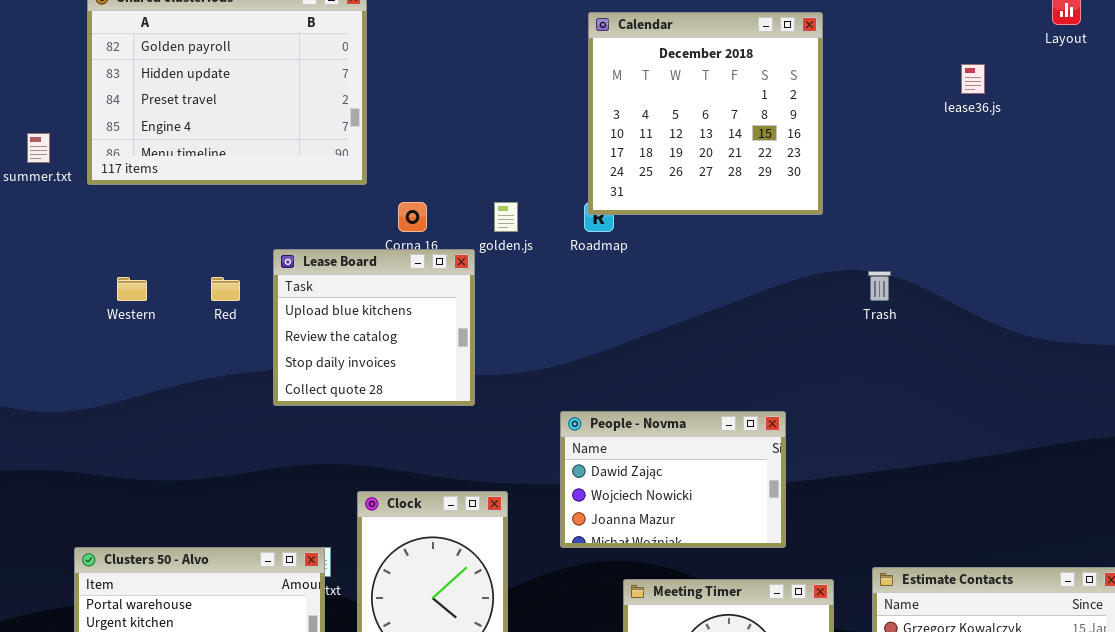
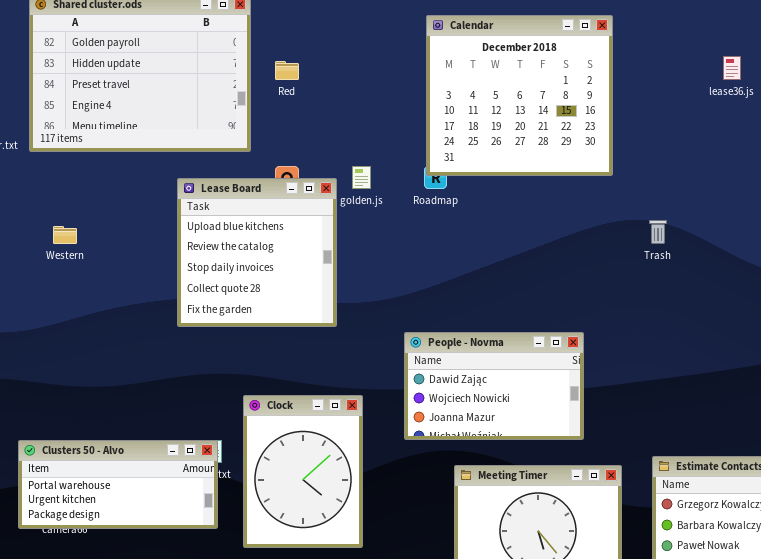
Lease Board: [273,249,475,406] -> [177,178,337,327], resized
Red: [211,277,240,301] -> [275,61,299,80], moved

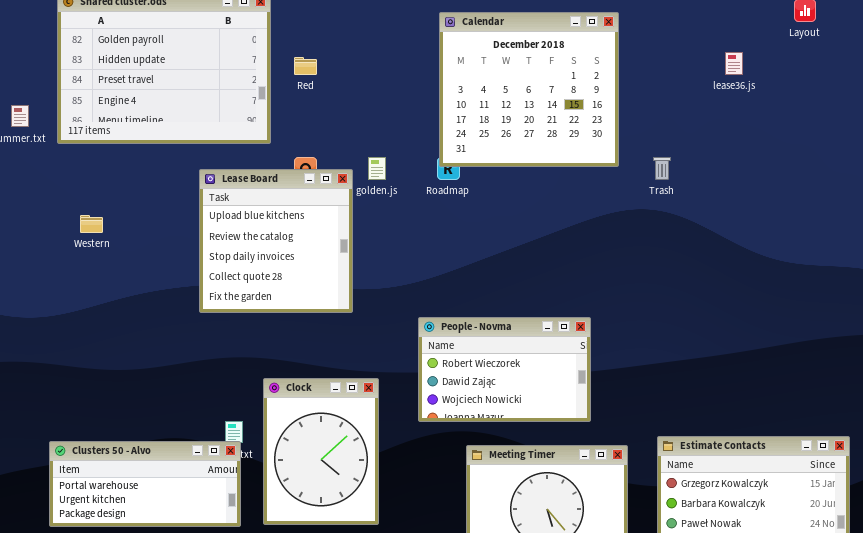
Trash: [649,220,667,244] -> [653,157,671,180], moved
People - Novma: [404,332,584,440] -> [418,317,591,422], scrolled up 1 row
Clusters 50 - Alvo: [18,440,218,529] -> [49,441,241,527], moved

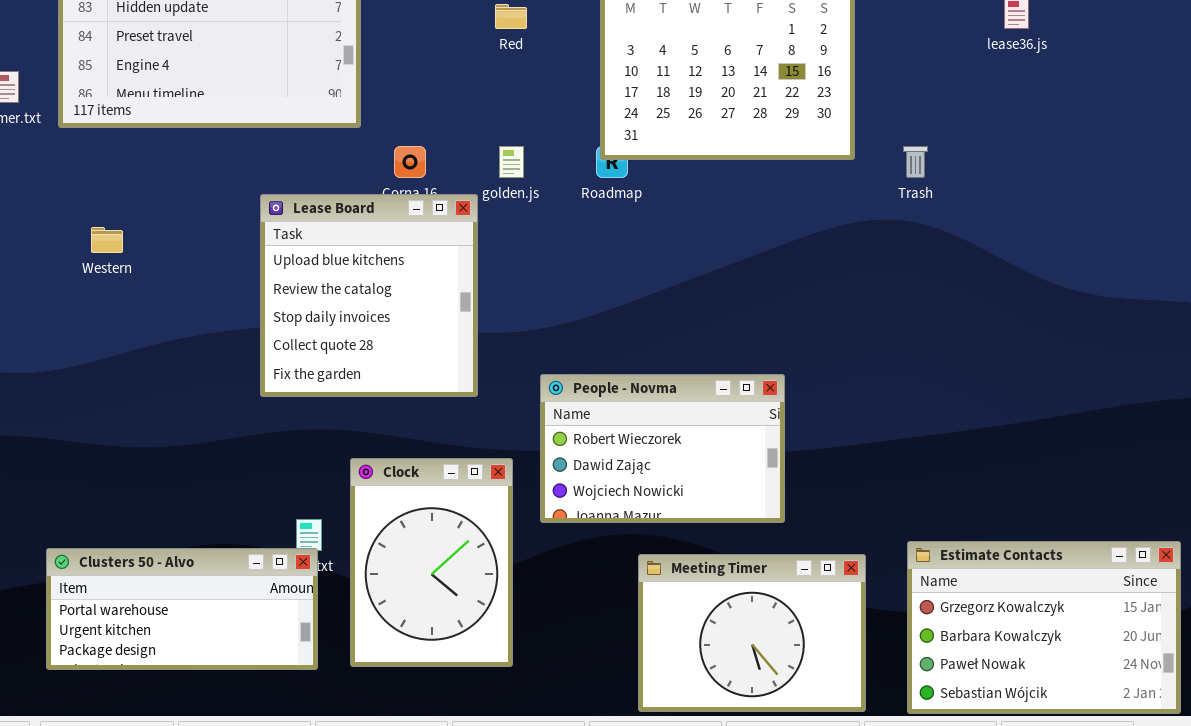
Red: [294,57,317,75] -> [495,4,527,29], moved
Lease Board: [199,169,353,313] -> [260,194,478,397], moved
People - Novma: [418,317,591,422] -> [540,374,785,523], moved

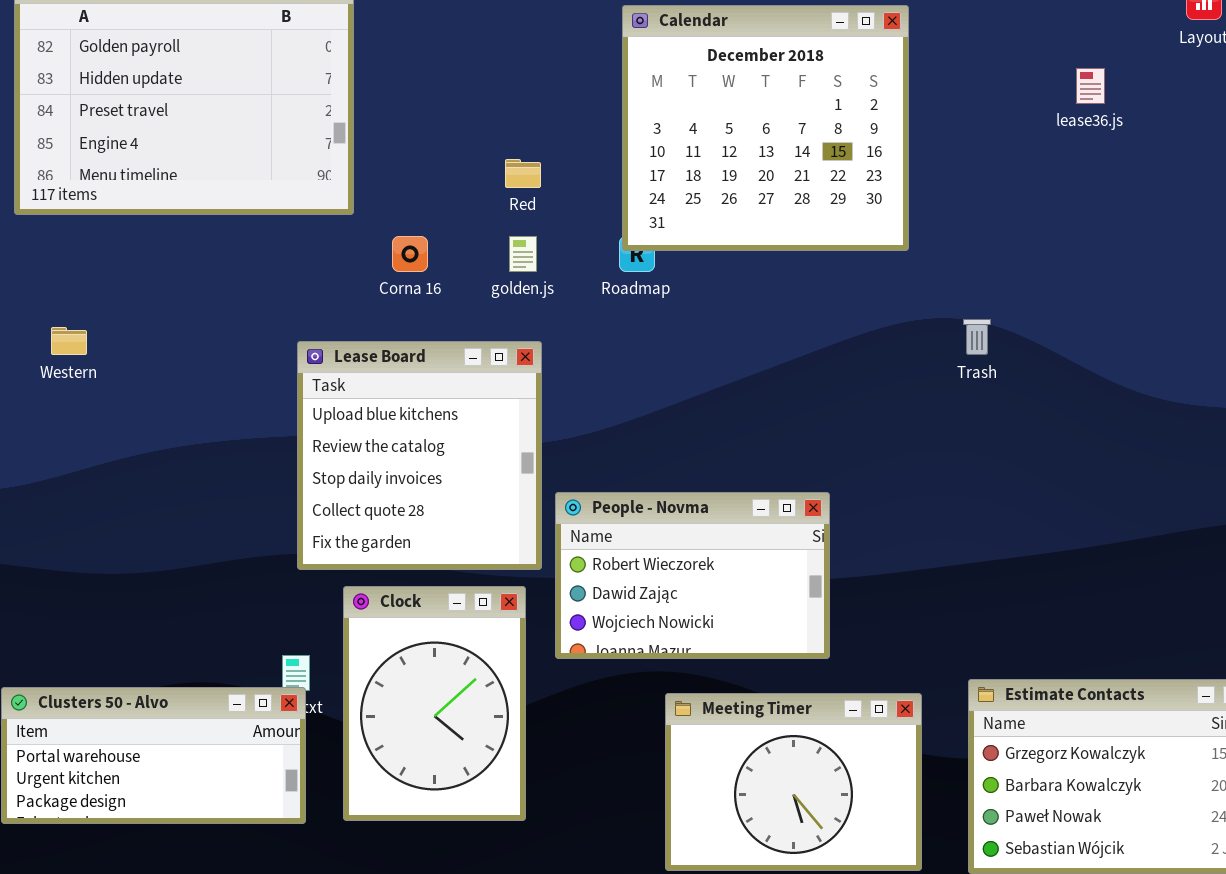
Red: [495,4,527,29] -> [505,159,541,188], moved
Trash: [903,146,928,178] -> [963,319,991,355], moved
Lease Board: [260,194,478,397] -> [297,341,542,570], moved

